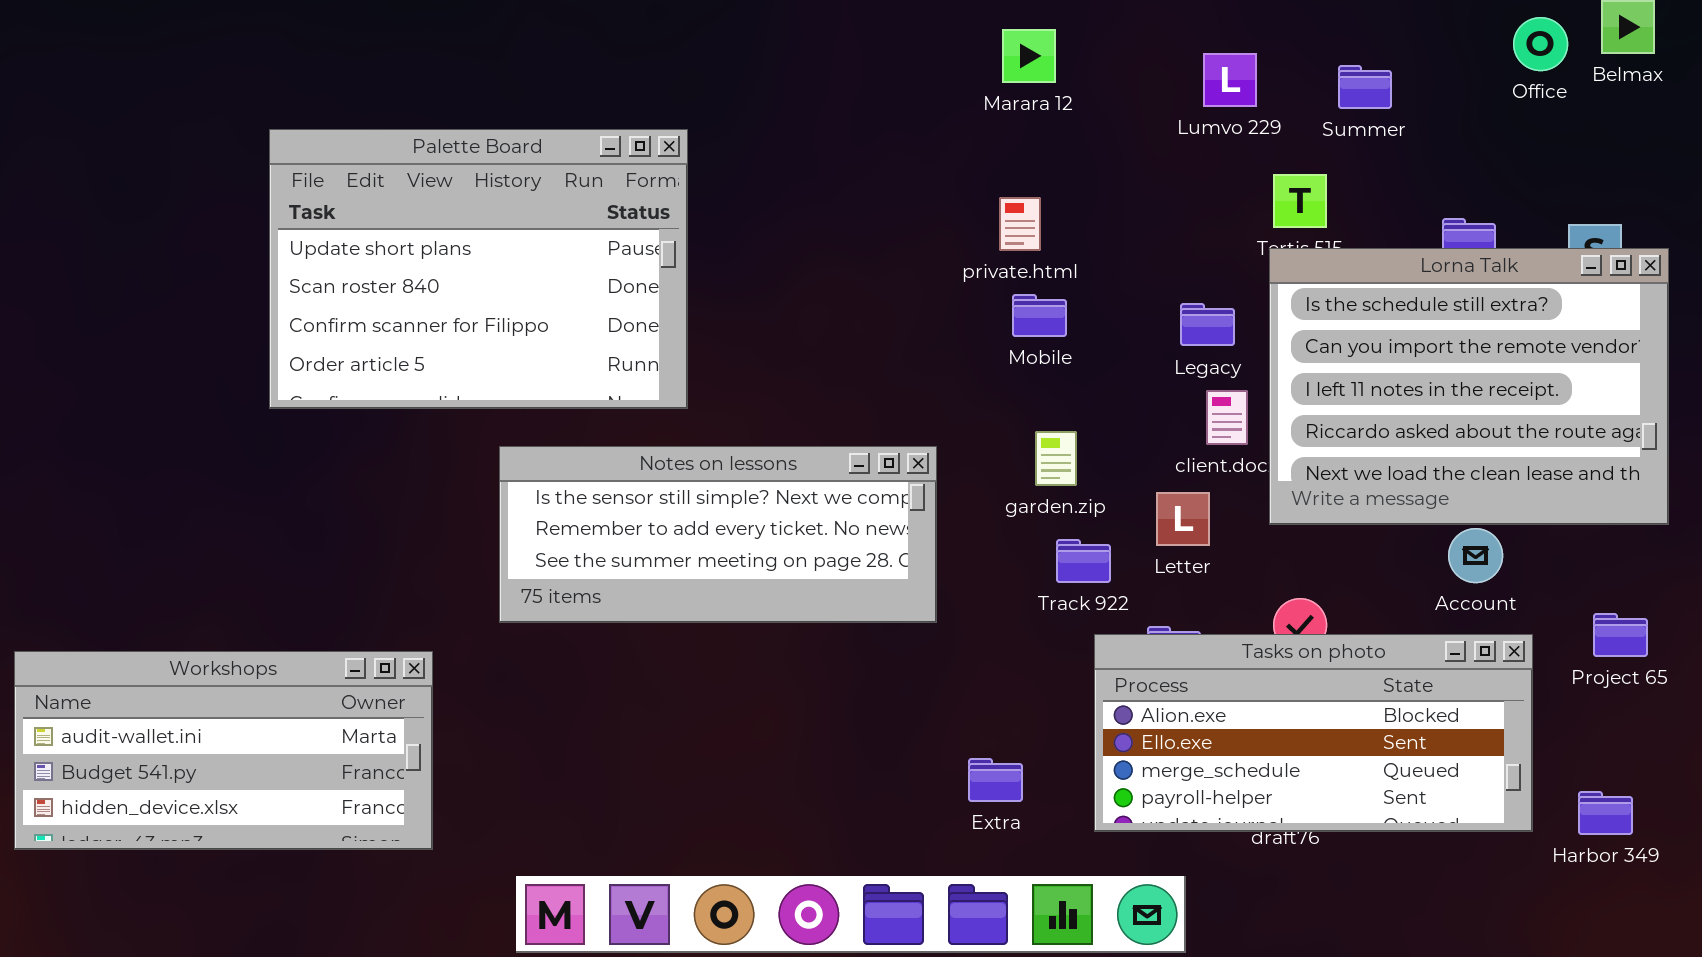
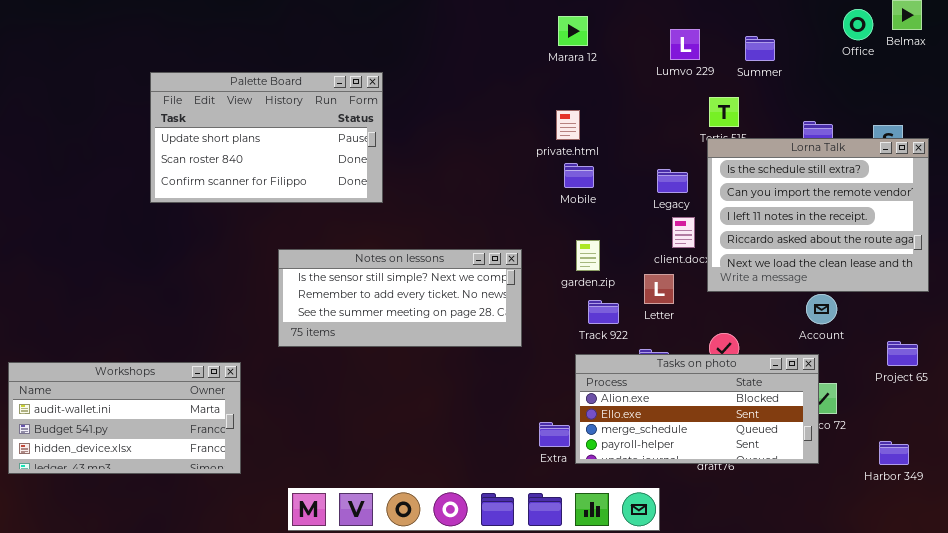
Palette Board: [269,129,688,409] -> [150,72,383,203], resized
Tasks on photo: [1094,634,1533,832] -> [575,354,819,464], moved

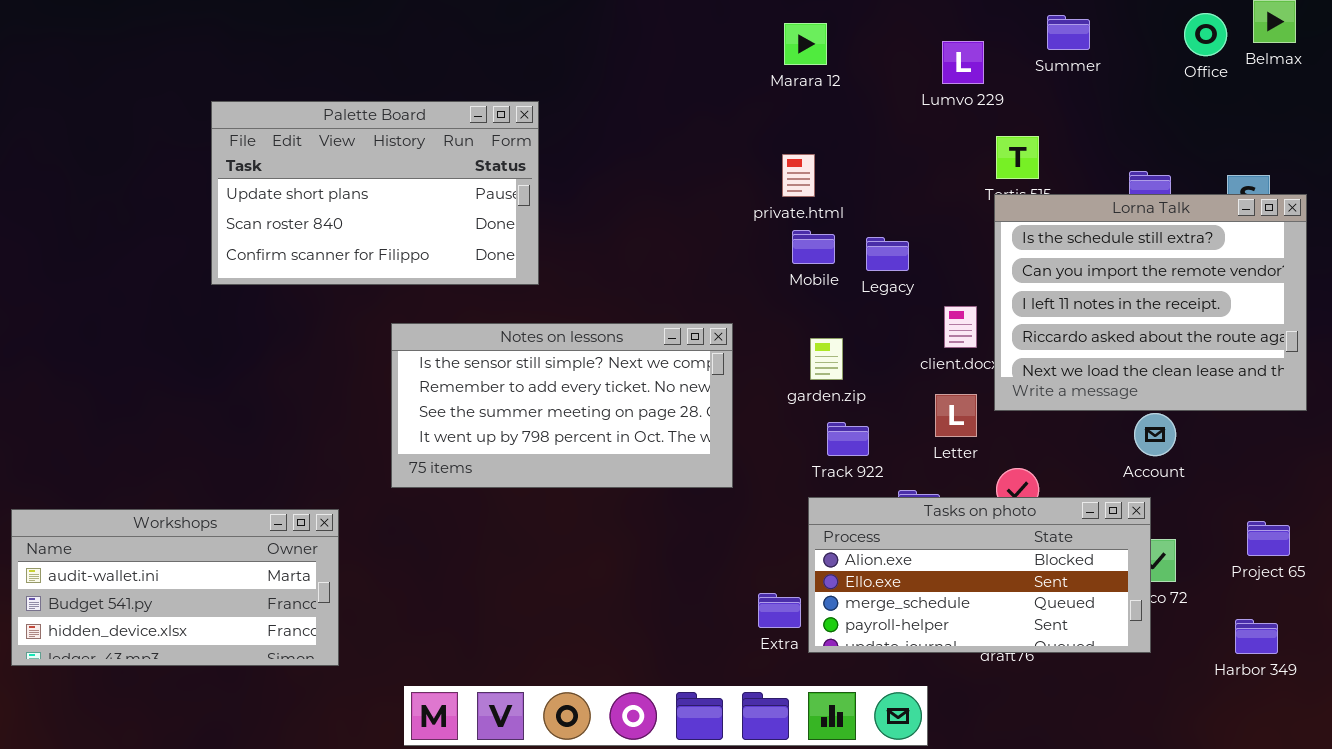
Summer: [745,36,775,61] -> [1047,15,1090,50], moved
Legacy: [657,169,688,193] -> [866,237,909,271], moved
Notes on lessons: [278,249,522,347] -> [391,323,733,488], resized
Letter: [644,274,674,304] -> [935,394,977,437], moved
Project 65: [887,341,918,366] -> [1247,521,1290,556], moved

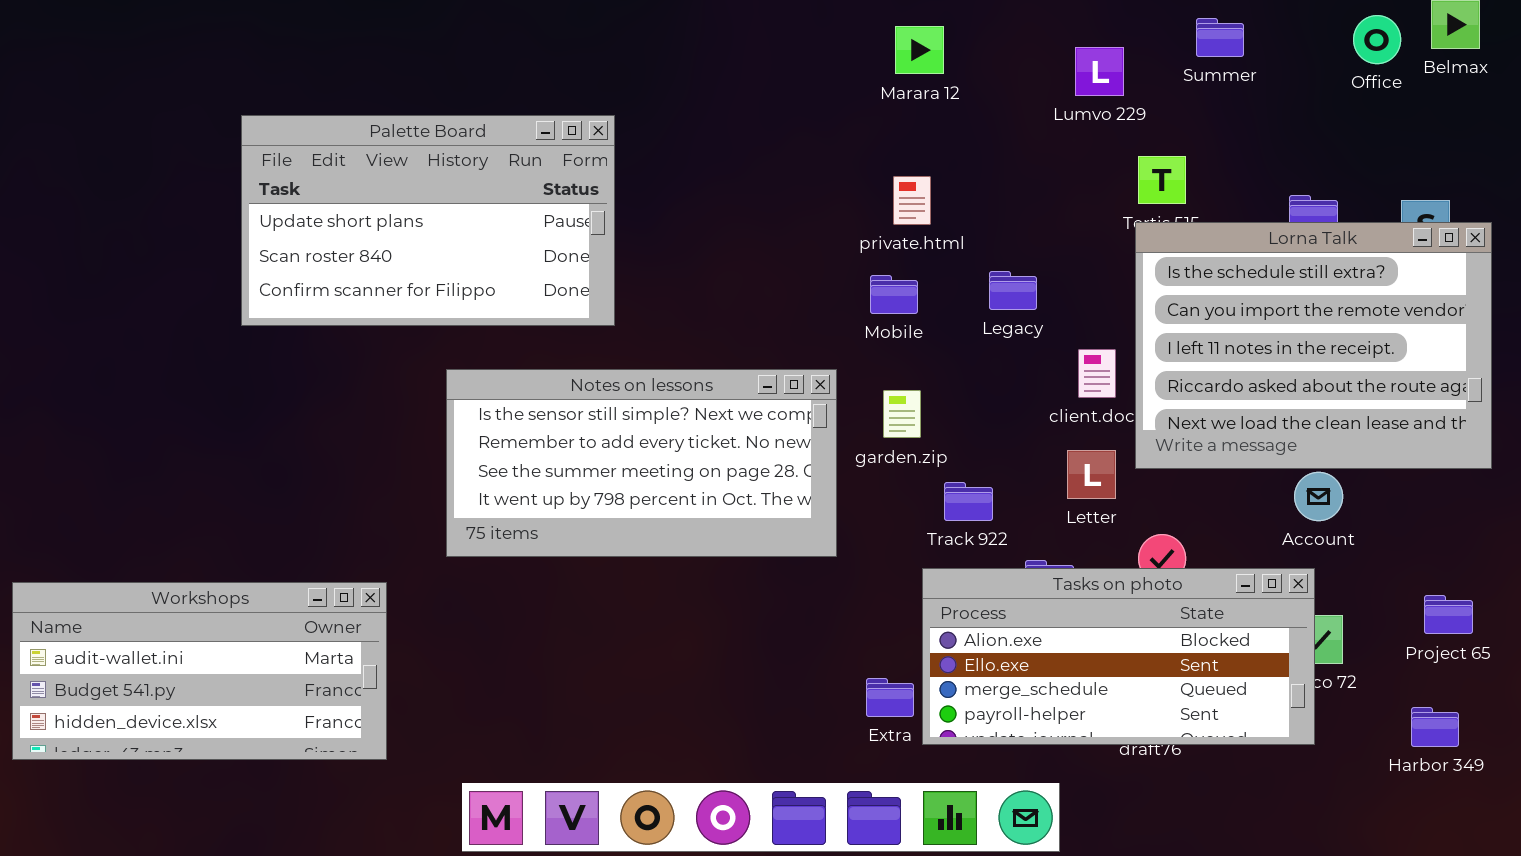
Mobile: [792,230,835,264] -> [870,275,918,314], moved
garden.zip: [810,338,843,380] -> [883,390,921,438], moved

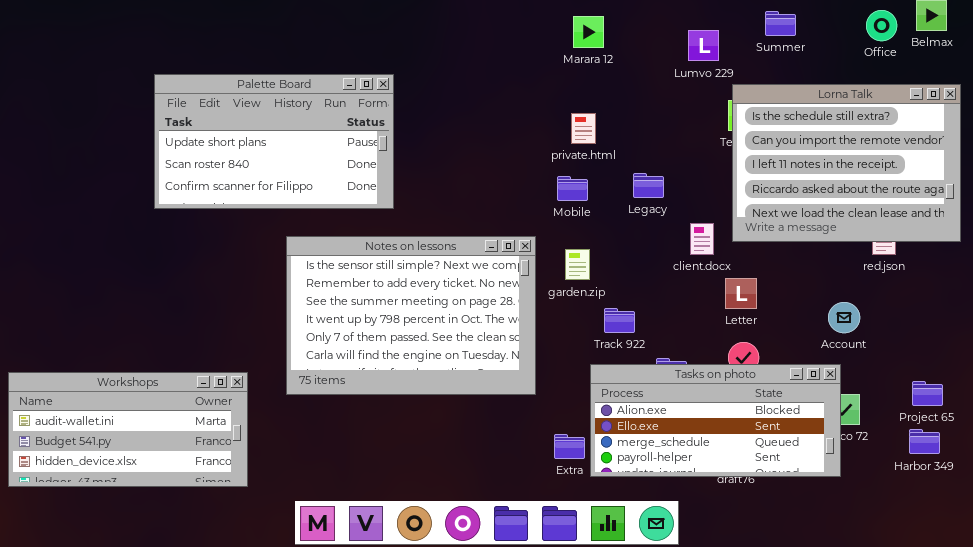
Lorna Talk: [1135,222,1492,469] -> [732,84,961,242], moved
Notes on lessons: [446,369,837,557] -> [286,236,536,395], resized
Letter: [1067,450,1116,499] -> [725,278,757,309], moved
Harbor 349: [1411,707,1459,747] -> [909,429,940,454], moved

